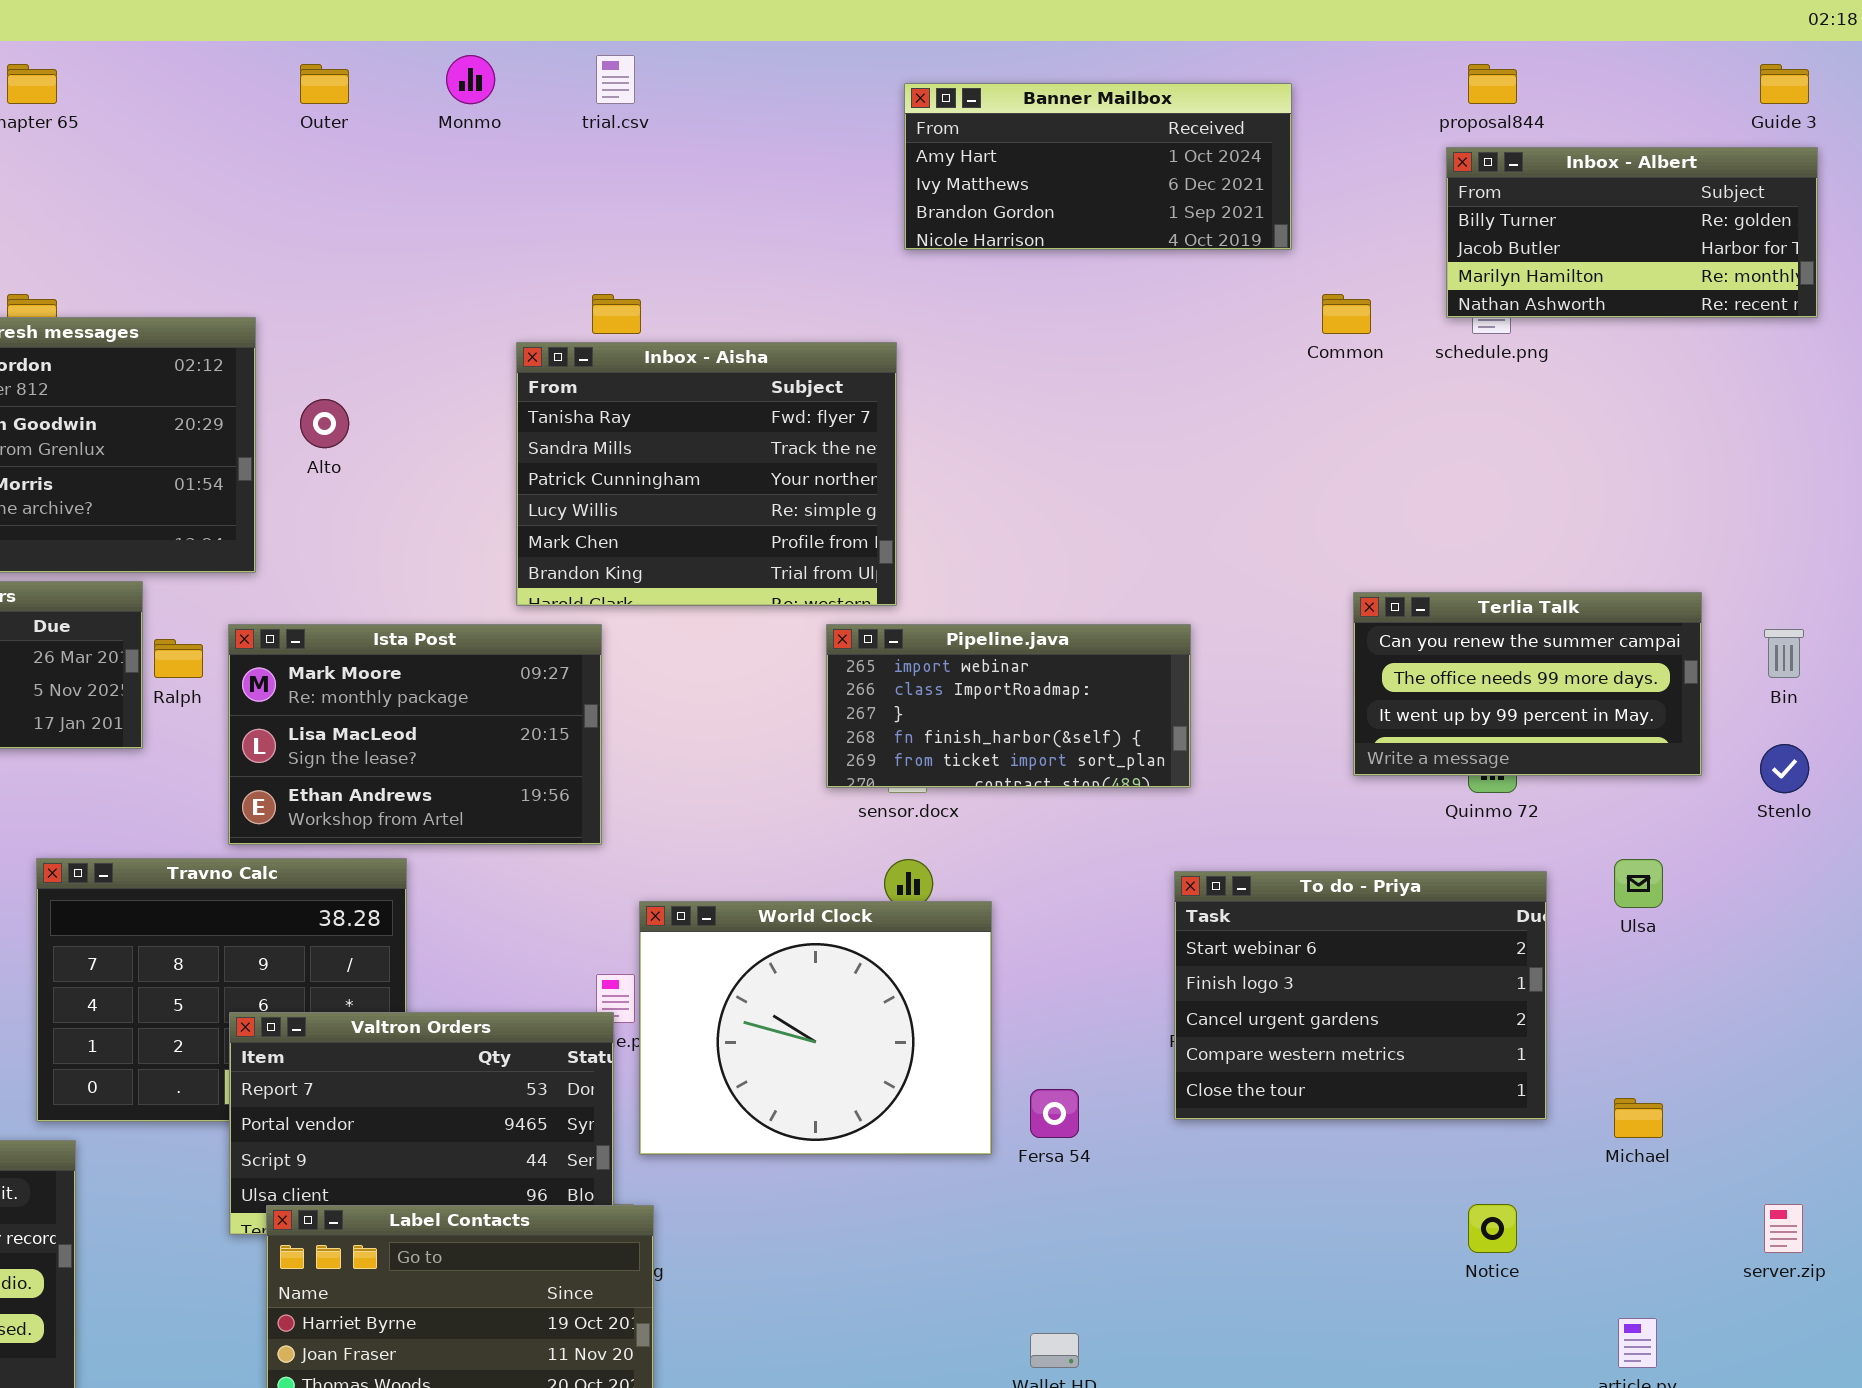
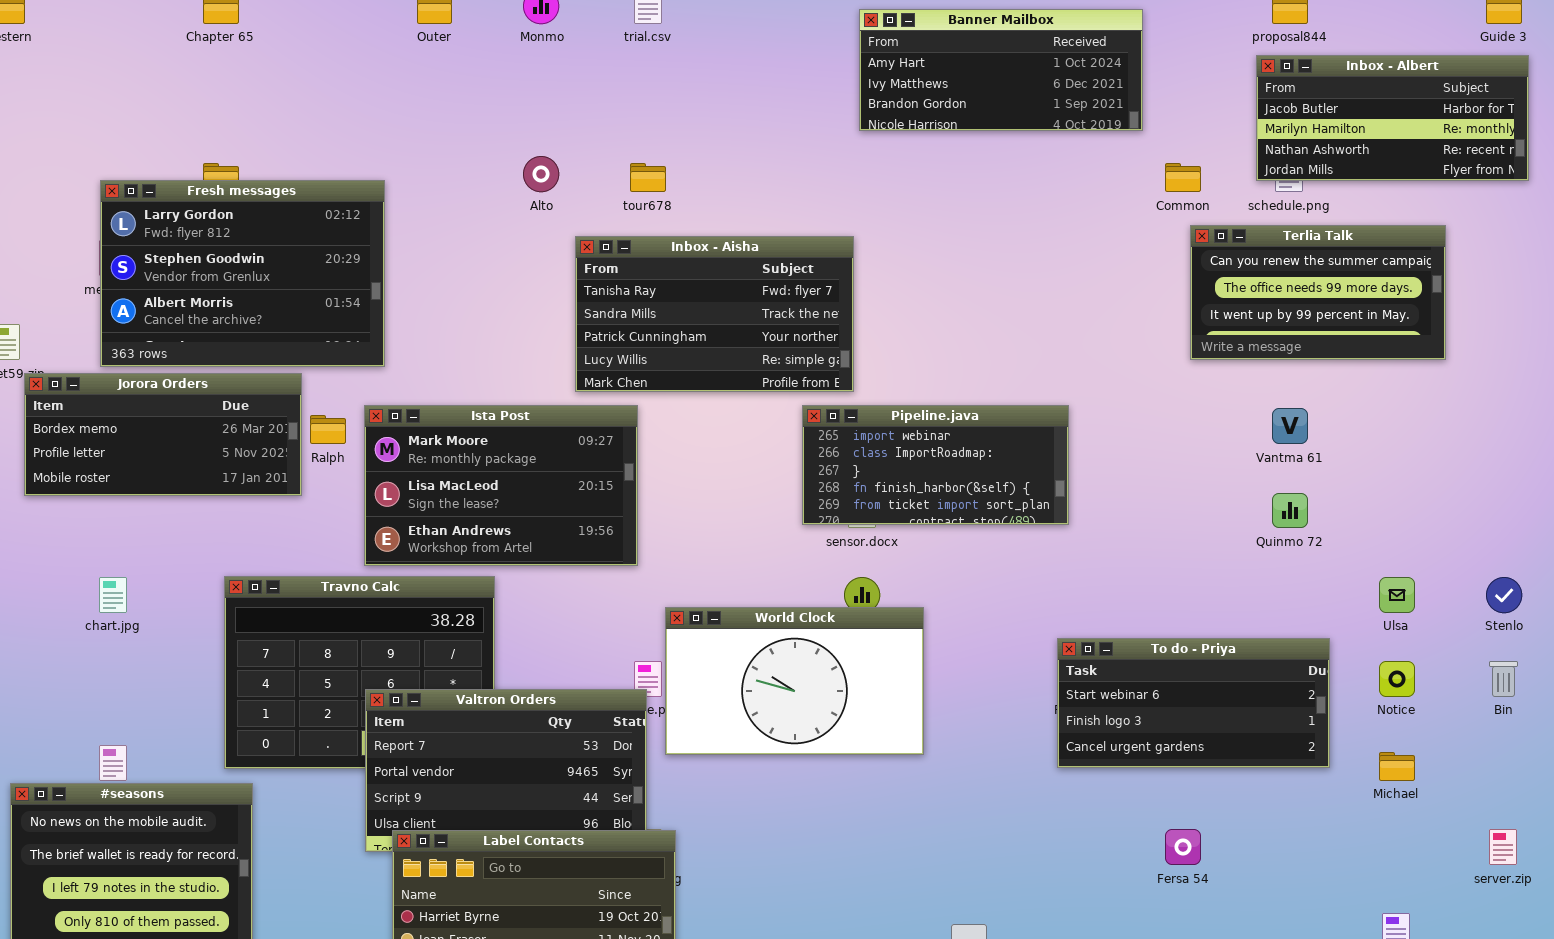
Inbox - Albert: [1446,147,1818,318] -> [1256,55,1529,181], scrolled down 1 row
Inbox - Aisha: [516,342,897,606] -> [575,236,854,392], resized
Alto: [300,399,349,448] -> [523,156,559,192], moved
Terlia Talk: [1353,592,1702,776] -> [1190,225,1446,360], moved
Bin: [1764,629,1804,678] -> [1489,661,1518,697], moved
Stenlo: [1760,744,1809,793] -> [1486,577,1522,613], moved
To do - Priya: [1174,871,1547,1120] -> [1057,638,1330,768], resized
World Clock: [639,901,992,1155] -> [665,607,924,755], resized
Fersa 54: [1030,1089,1079,1138] -> [1165,829,1201,865], moved
Notice: [1468,1204,1517,1253] -> [1379,661,1415,697], moved

